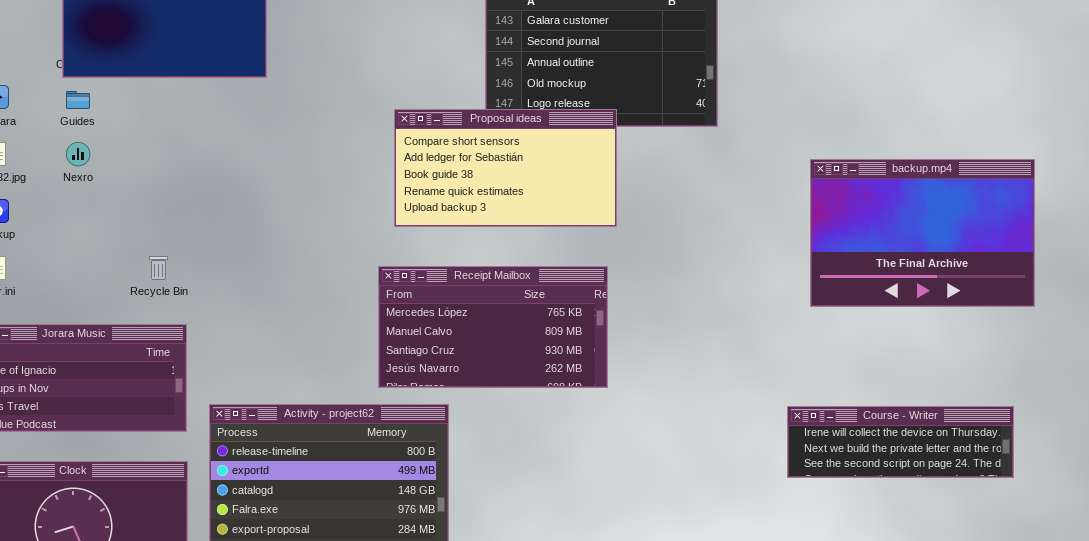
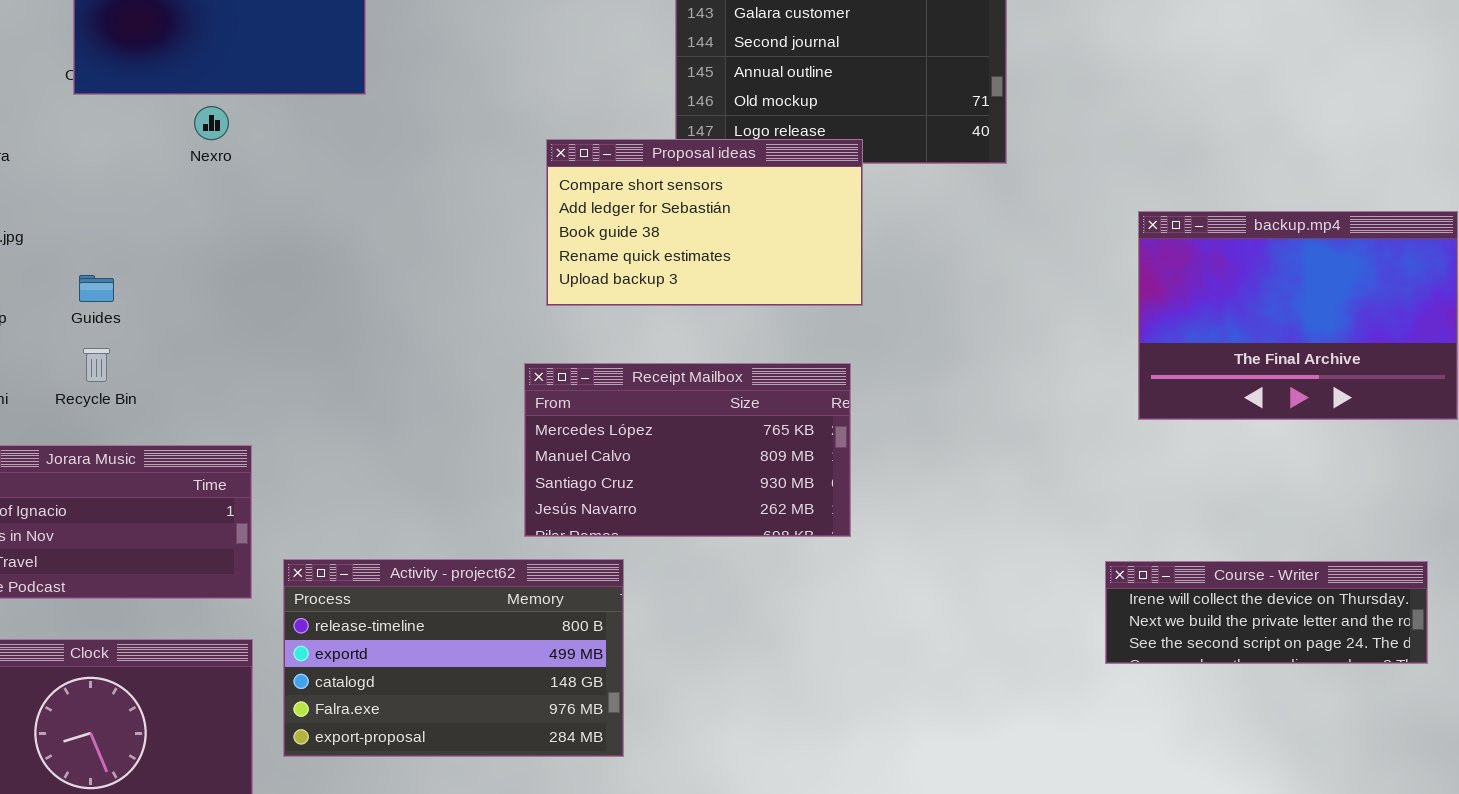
Guides: [66,91,90,109] -> [79,275,114,302], moved
Nexro: [66,142,90,166] -> [194,106,229,140], moved
Recycle Bin: [149,256,168,280] -> [83,348,110,382], moved

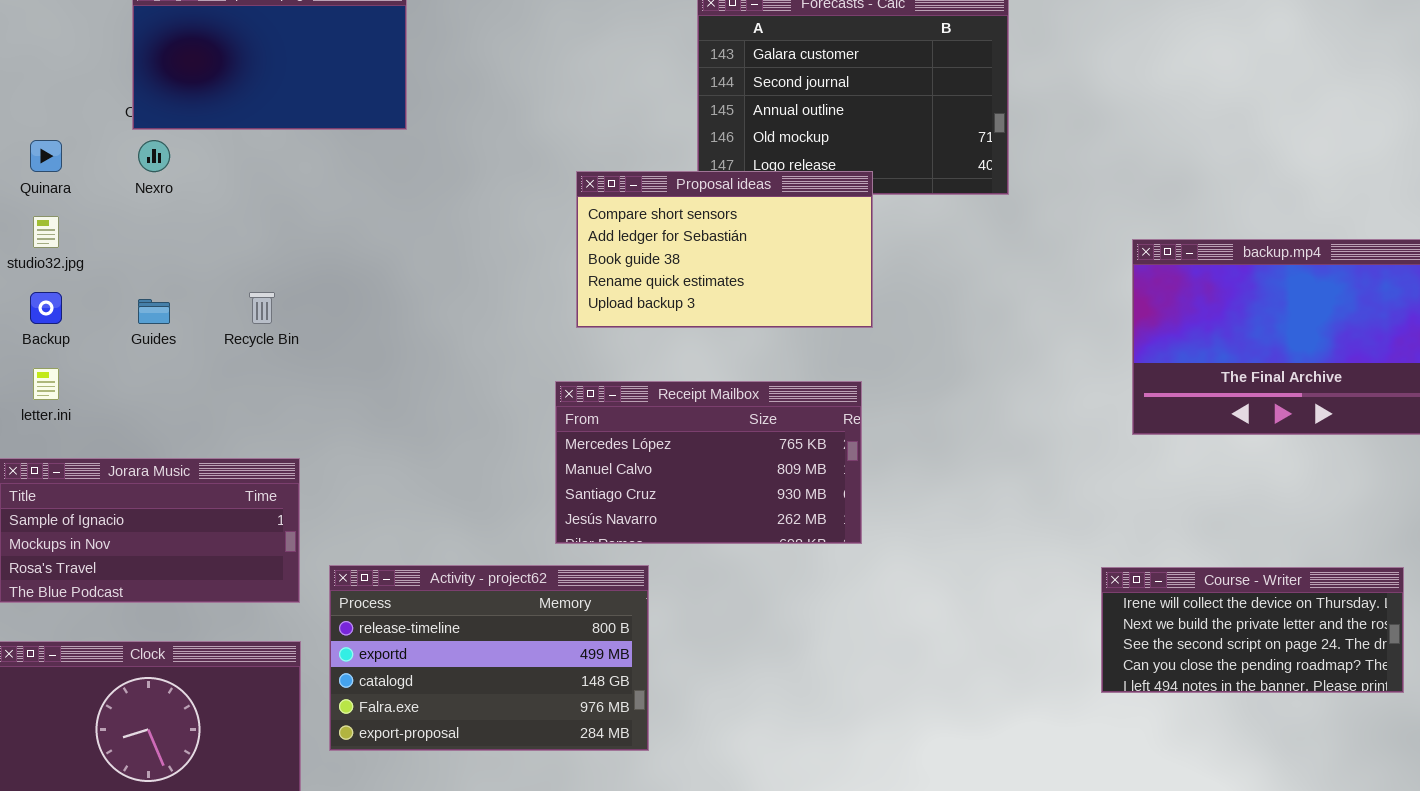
Nexro: [194,106,229,140] -> [138,140,170,172], moved
Recycle Bin: [83,348,110,382] -> [249,292,275,324], moved
Course - Writer: [1105,561,1428,664] -> [1101,567,1404,693], resized

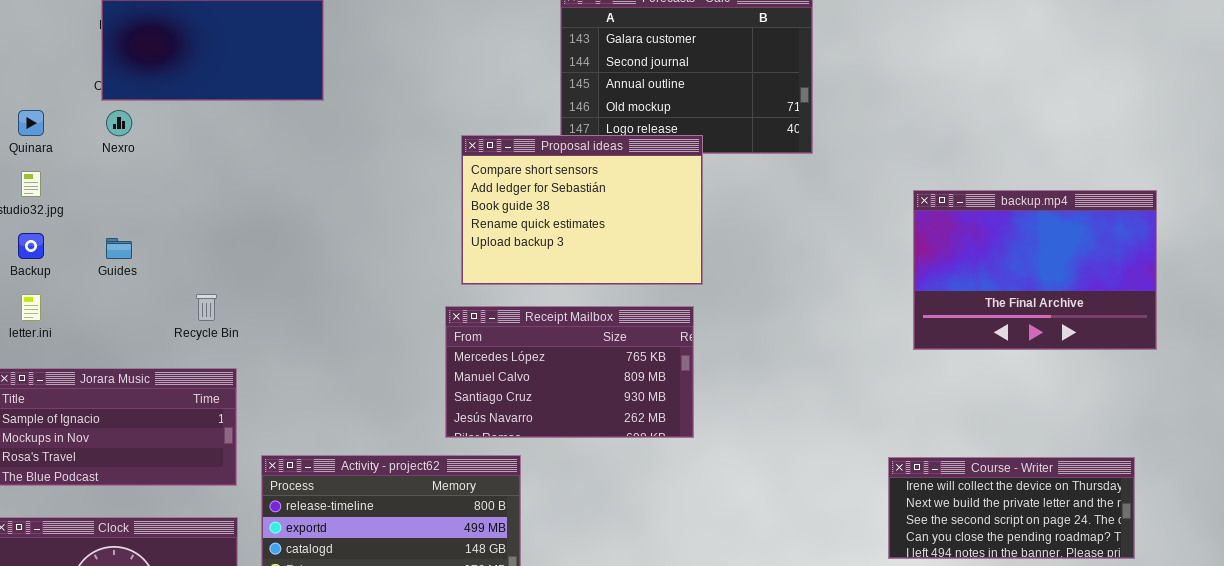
Proposal ideas: [576,171,873,328] -> [461,135,703,285], resized
Recycle Bin: [249,292,275,324] -> [196,294,217,321], moved

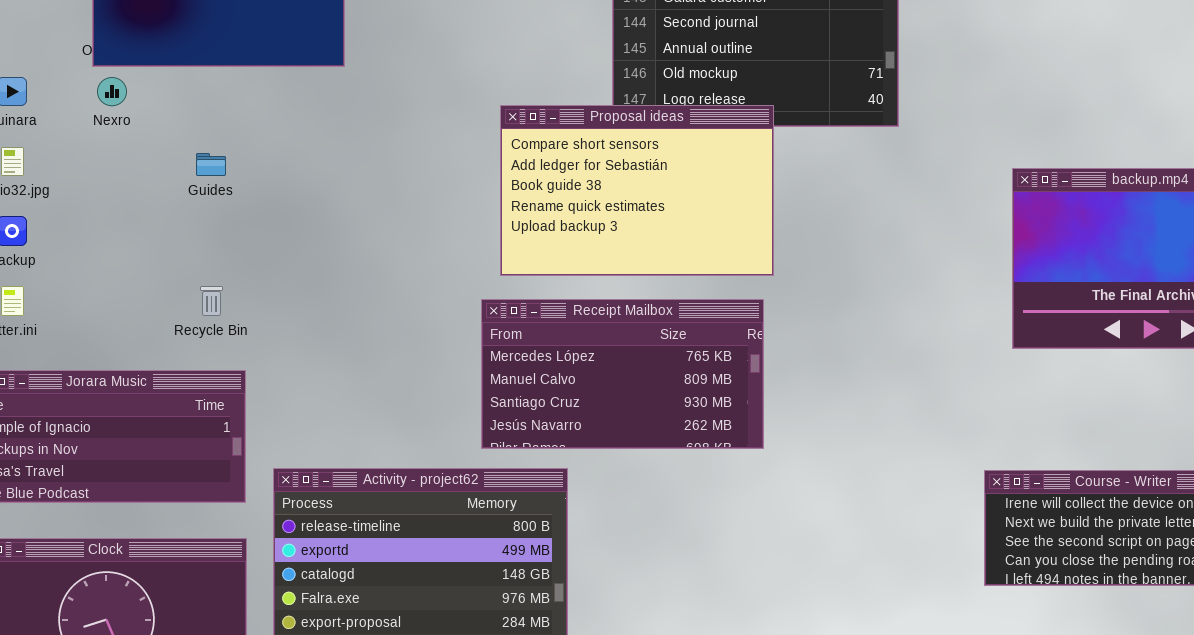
Guides: [106,238,132,259] -> [196,153,226,176], moved

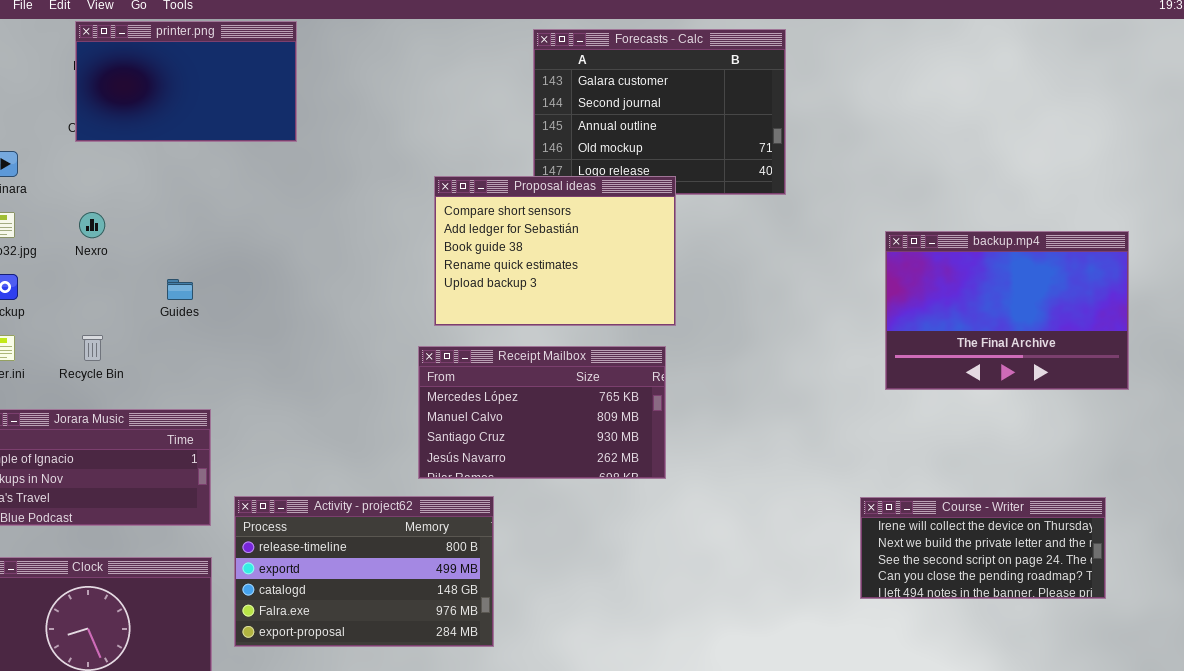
Nexro: [97,77,127,106] -> [79,212,105,238], moved
Guides: [196,153,226,176] -> [167,279,193,300], moved
Recycle Bin: [200,286,223,316] -> [82,335,103,361], moved

